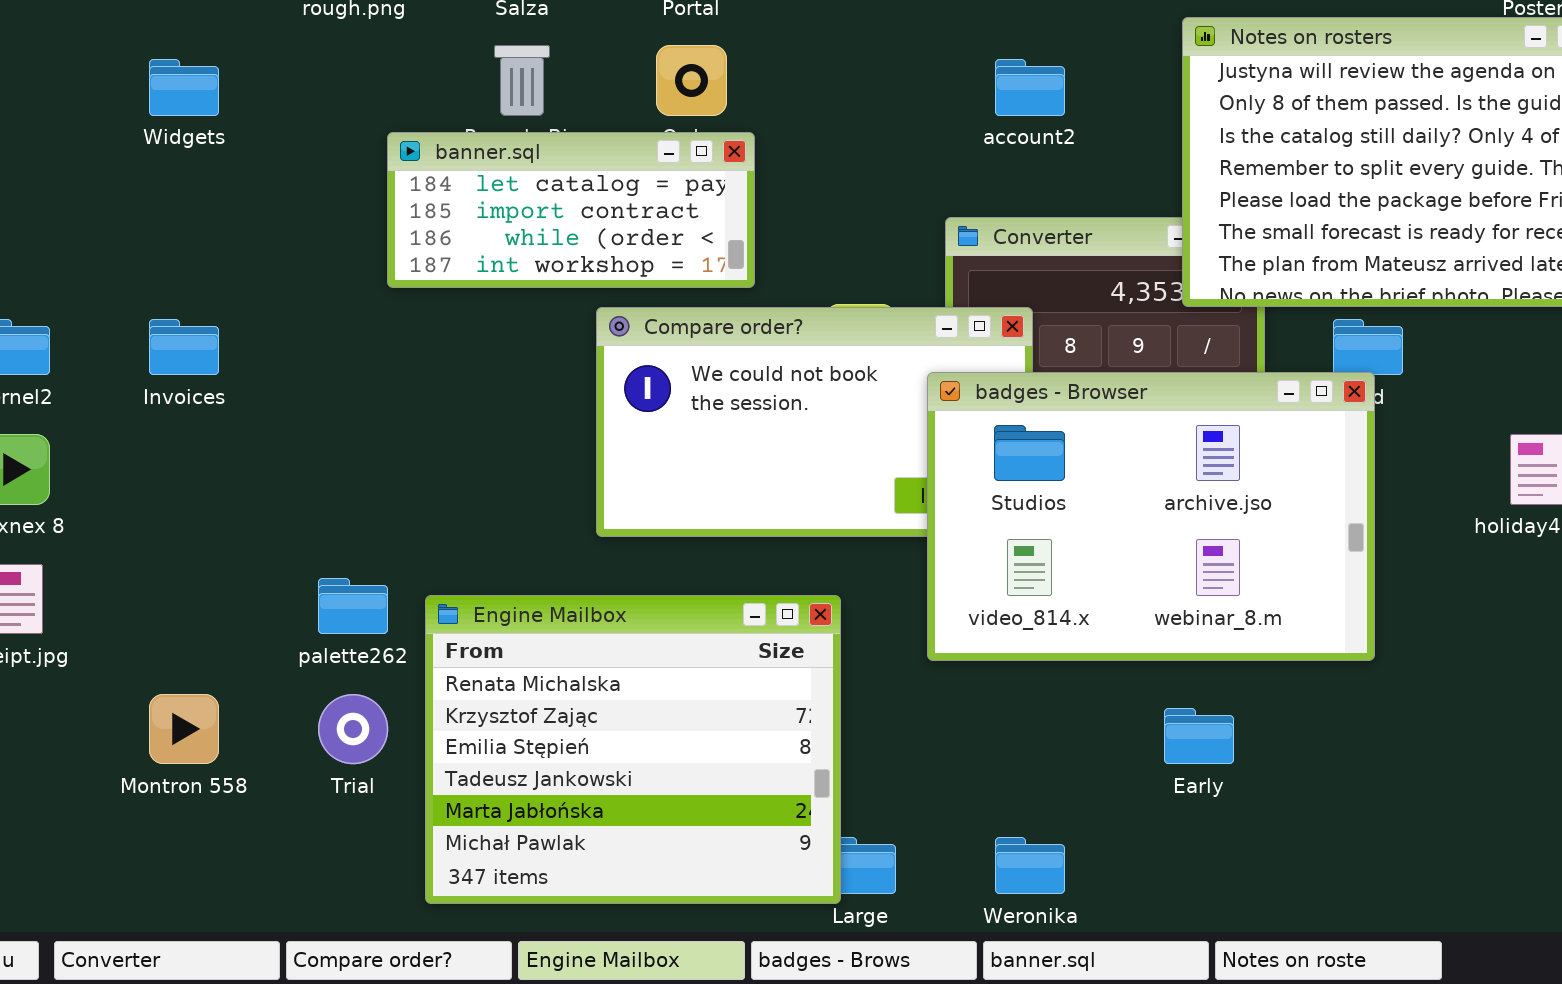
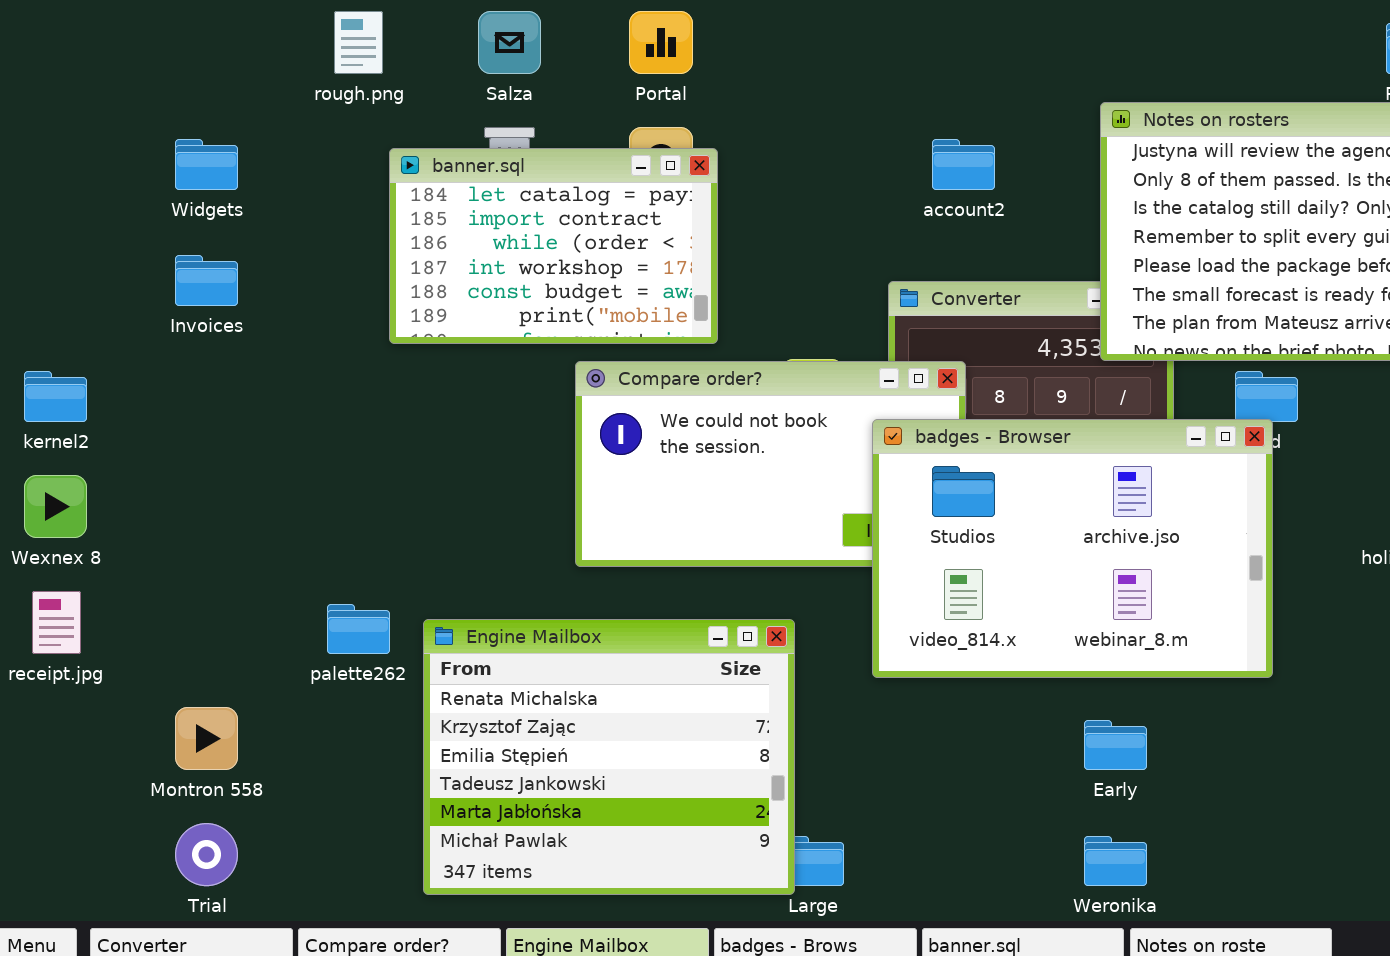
banner.sql: [387,132,755,288] -> [389,148,718,344], resized
Invoices: [149,319,219,375] -> [175,255,238,306], moved
Trial: [318,694,388,764] -> [175,823,238,886], moved
Weronika: [995,837,1065,894] -> [1084,836,1147,886], moved

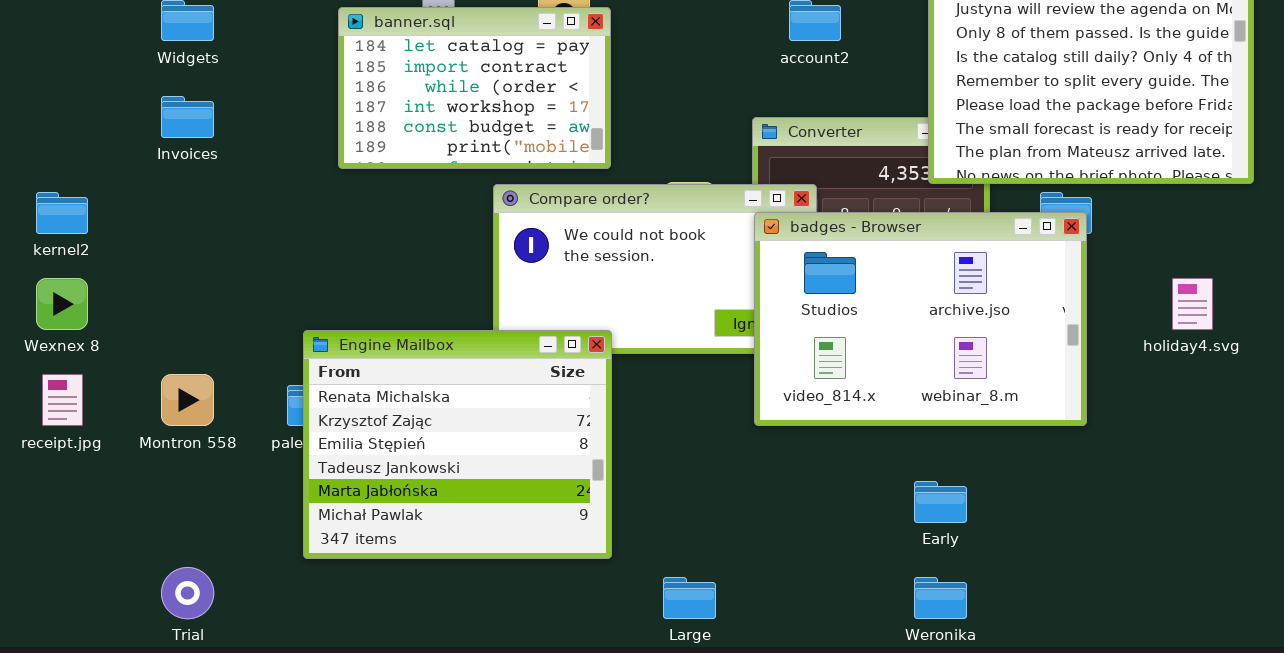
badges - Browser: [872,419,1273,678] -> [754,212,1087,426], moved
Engine Mailbox: [423,619,795,895] -> [303,330,612,559], moved
Montron 558: [175,707,238,770] -> [161,374,214,426], moved

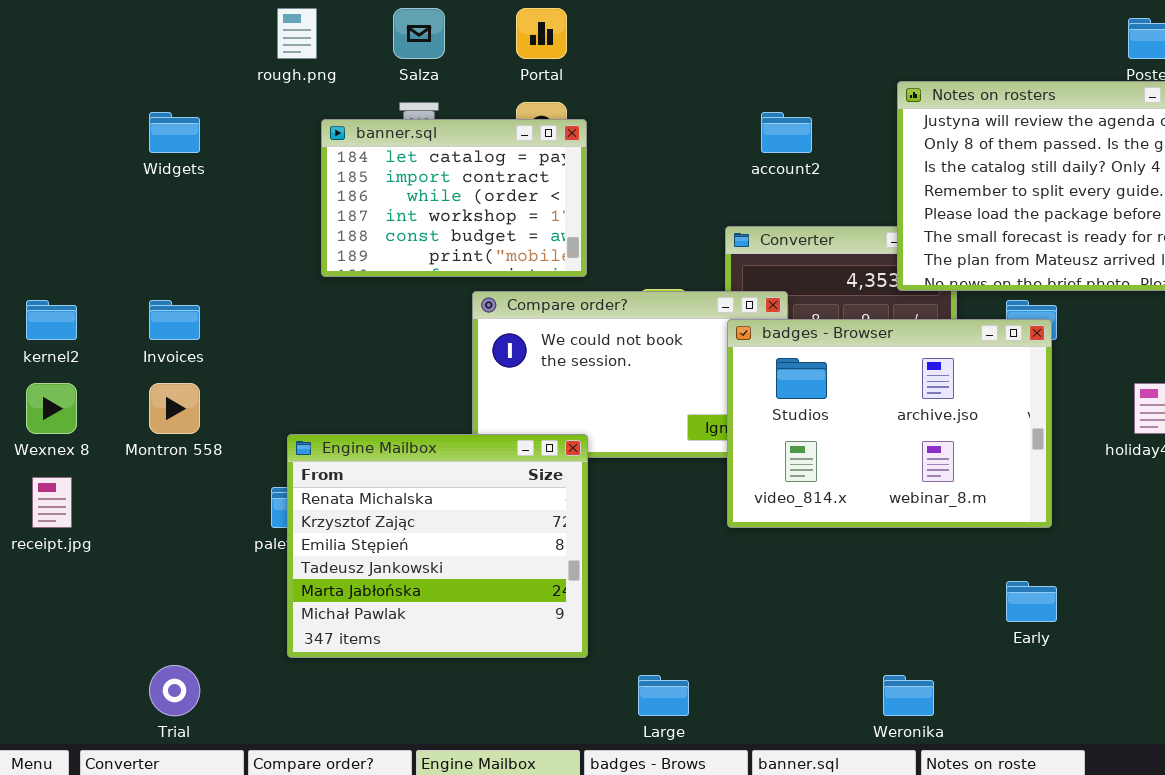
Invoices: [161,96,214,138] -> [149,300,200,340], moved
Montron 558: [161,374,214,426] -> [149,383,200,434], moved
Early: [914,481,967,523] -> [1006,581,1057,622], moved

